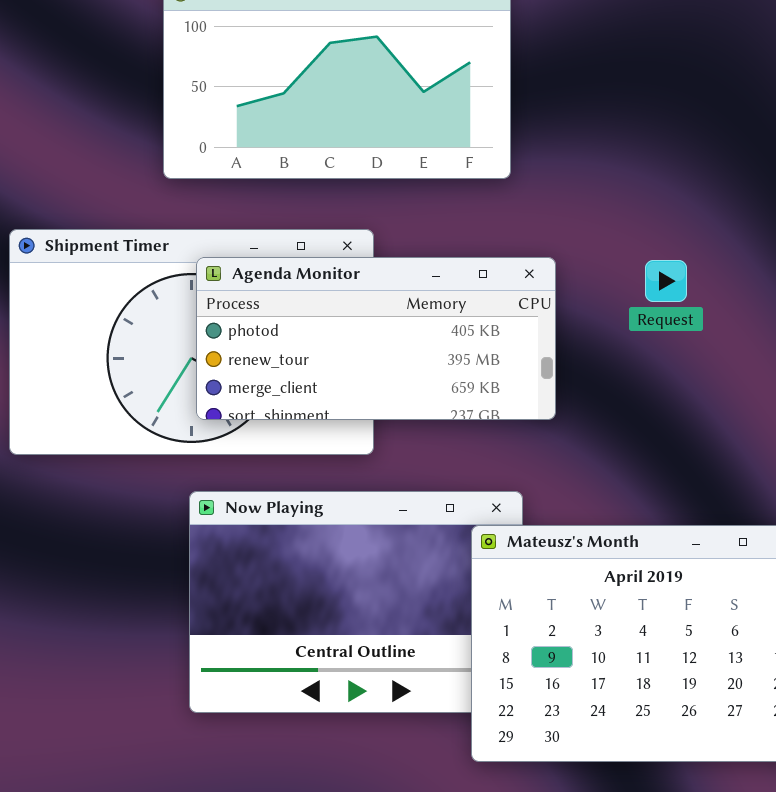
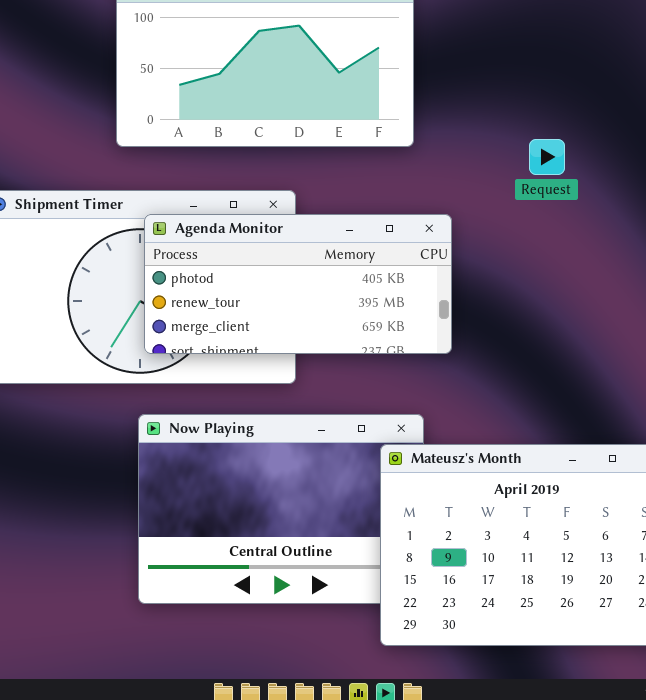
Request: [645,260,687,302] -> [529,139,565,175], moved

